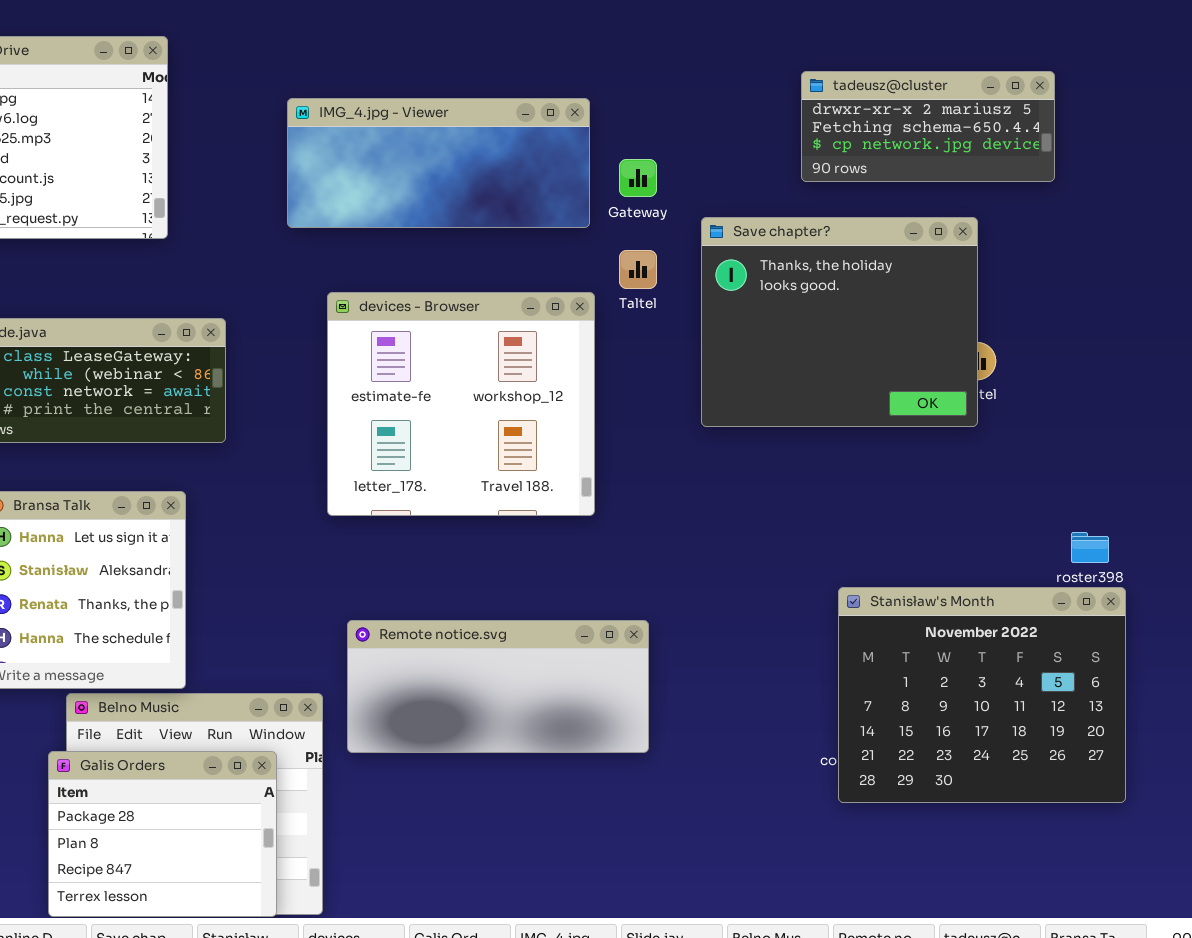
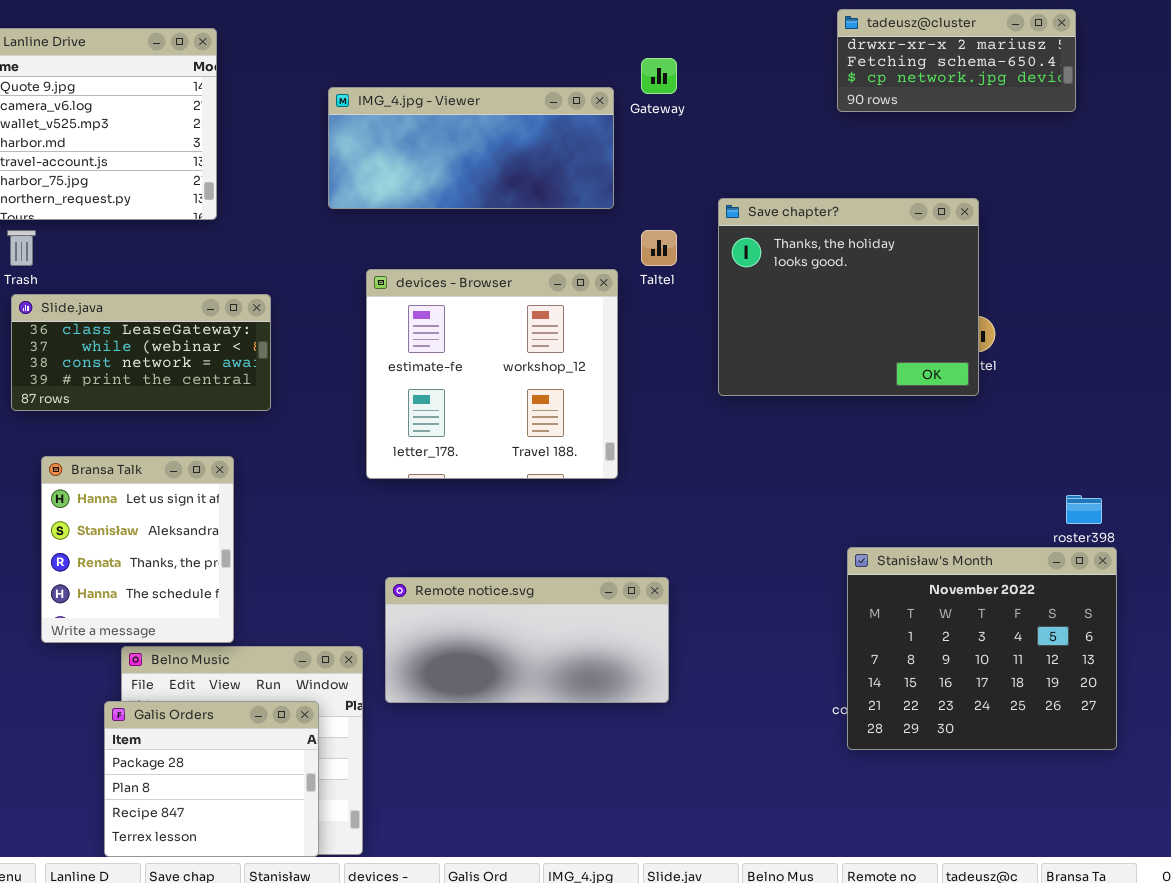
tadeusz@cluster: [801,71,1055,182] -> [837,9,1076,112], moved
Gateway: [619,159,657,197] -> [641,58,677,94], moved

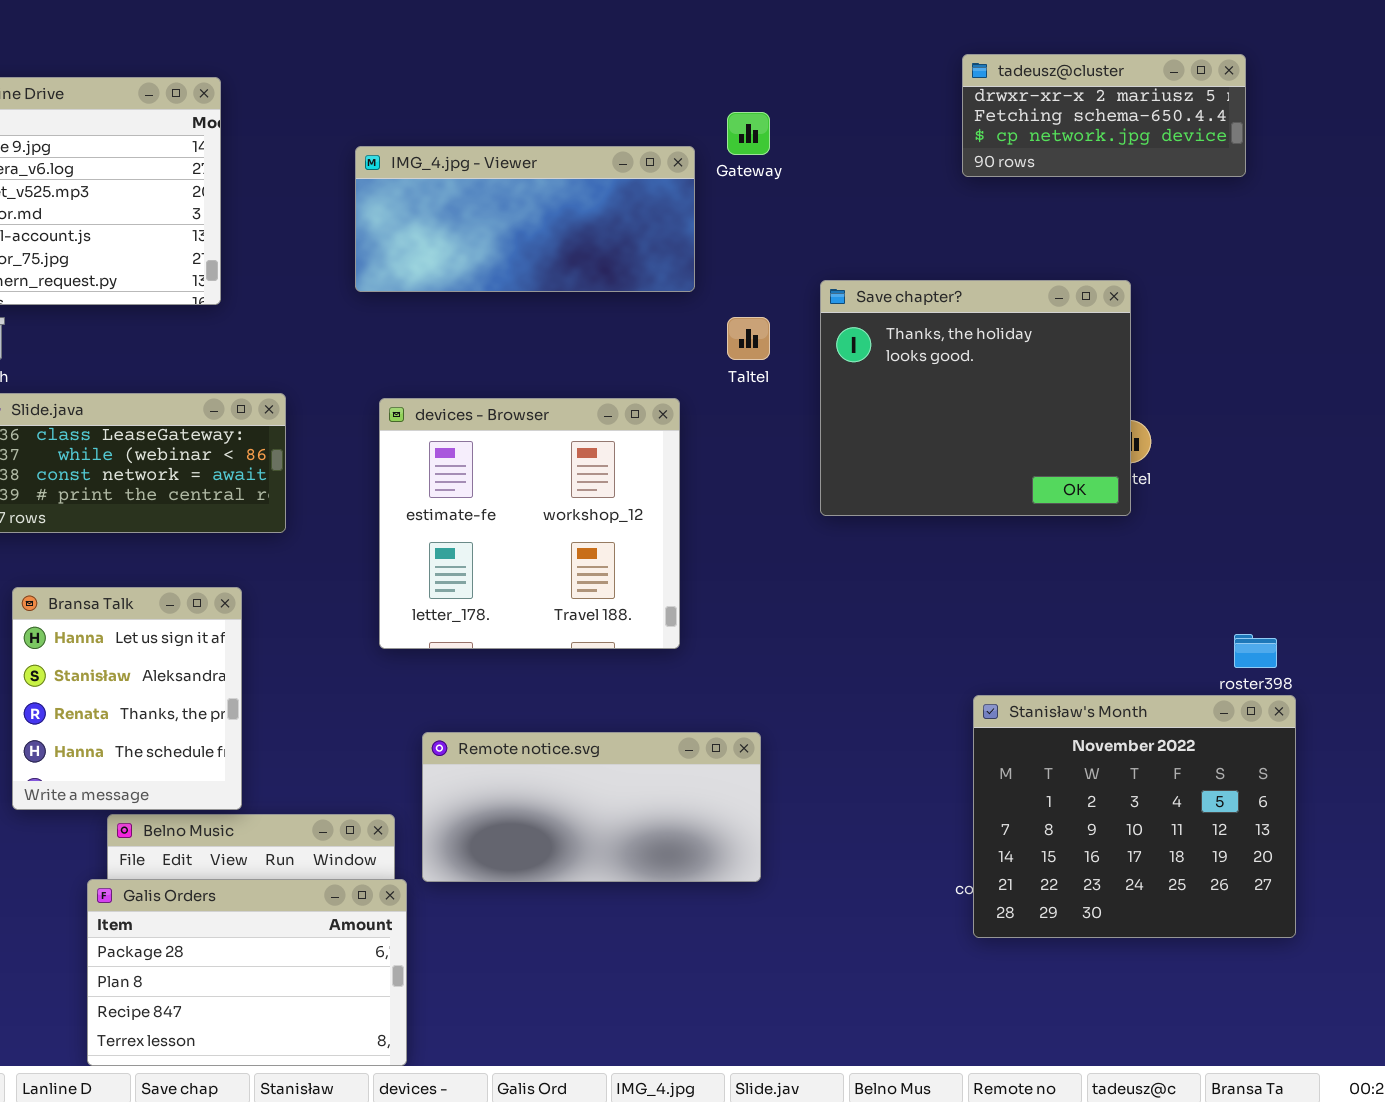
devices - Browser: [366,269,618,479] -> [379,398,680,649], moved
Galis Orders: [104,701,319,857] -> [87,879,407,1066], resized

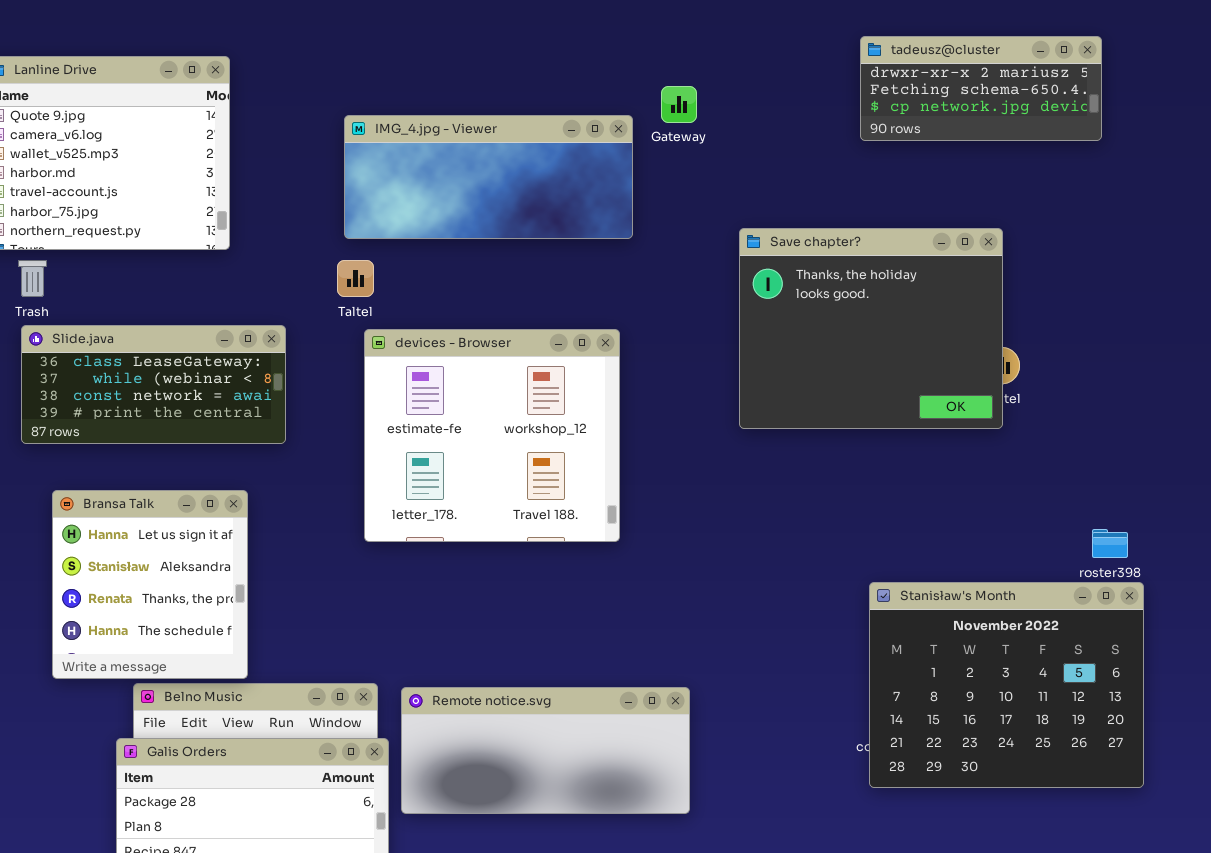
Taltel: [727,317,770,360] -> [337,260,374,297], moved
Remote notice.svg: [422,732,761,882] -> [401,687,690,814], moved

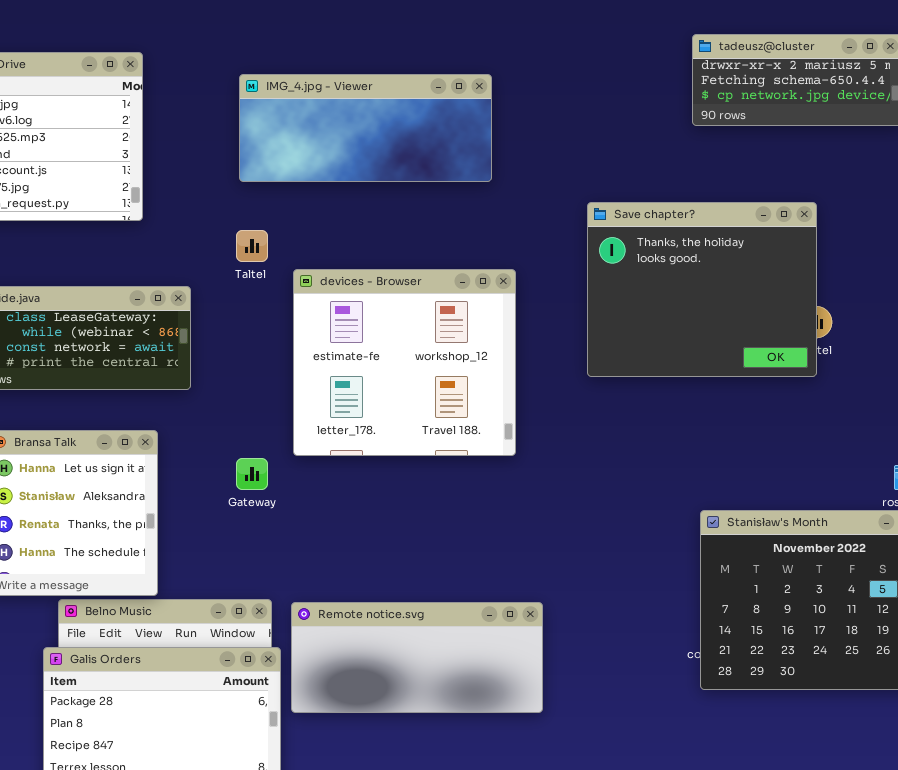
Gateway: [661,86,697,123] -> [236,458,268,490], moved
IMG_4.jpg - Viewer: [344,115,633,239] -> [239,74,492,182], moved
devices - Browser: [364,329,620,542] -> [293,269,516,456], moved

